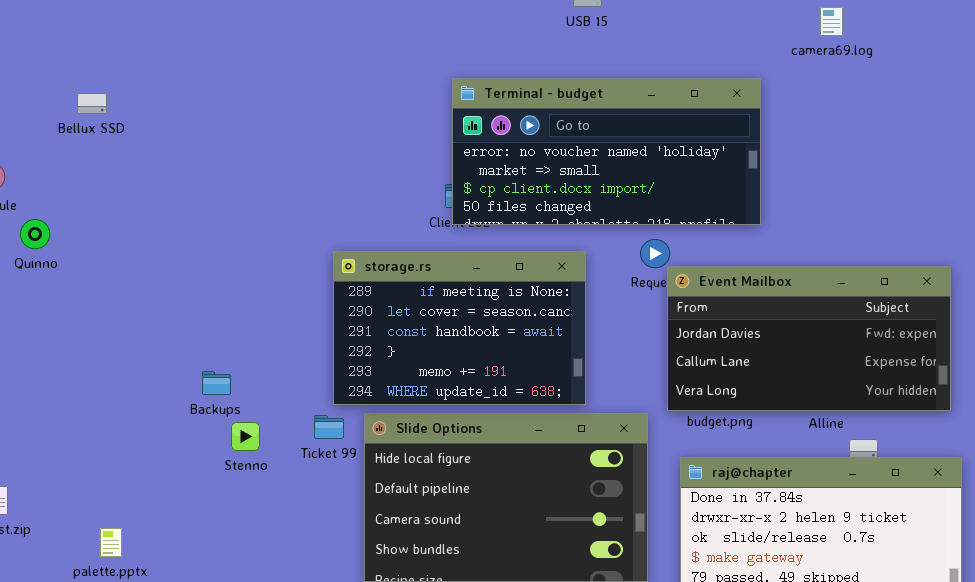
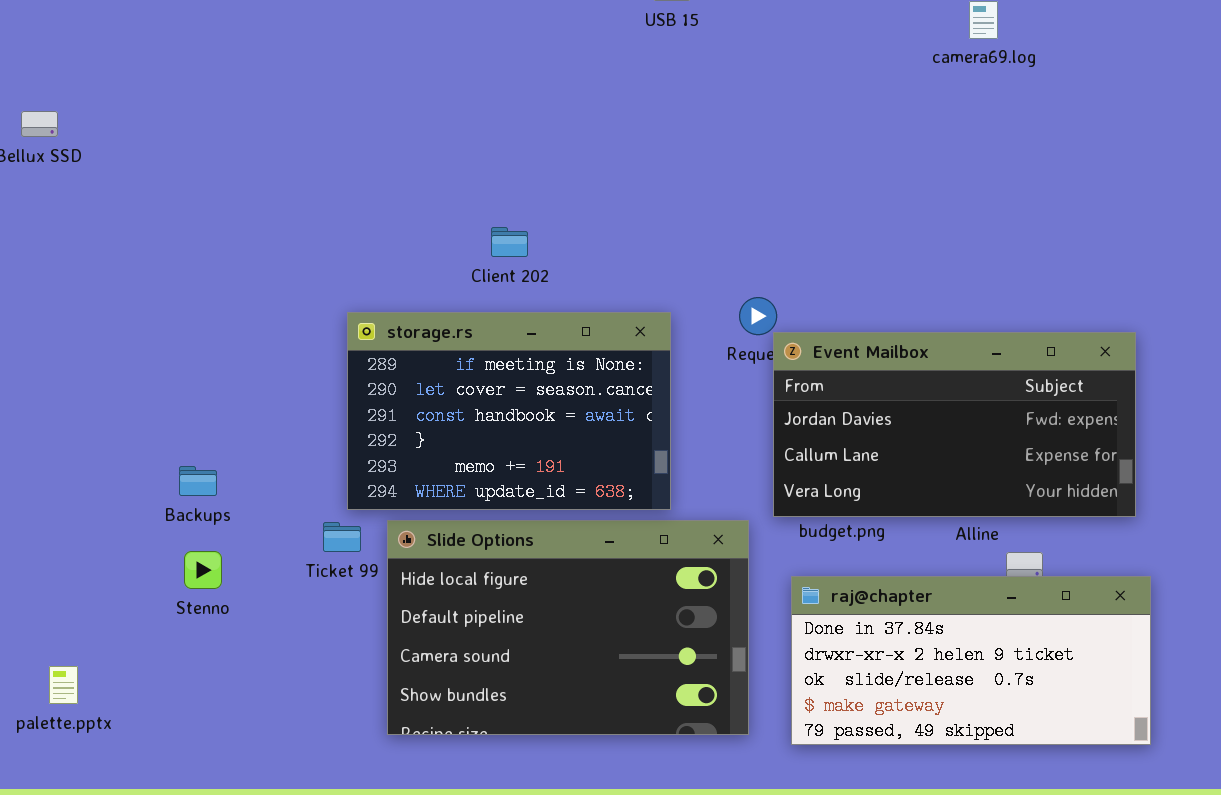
Terminal - budget: [452,78,761,225] -> none, closed
Stenno: [231,422,260,451] -> [184,551,222,589], moved

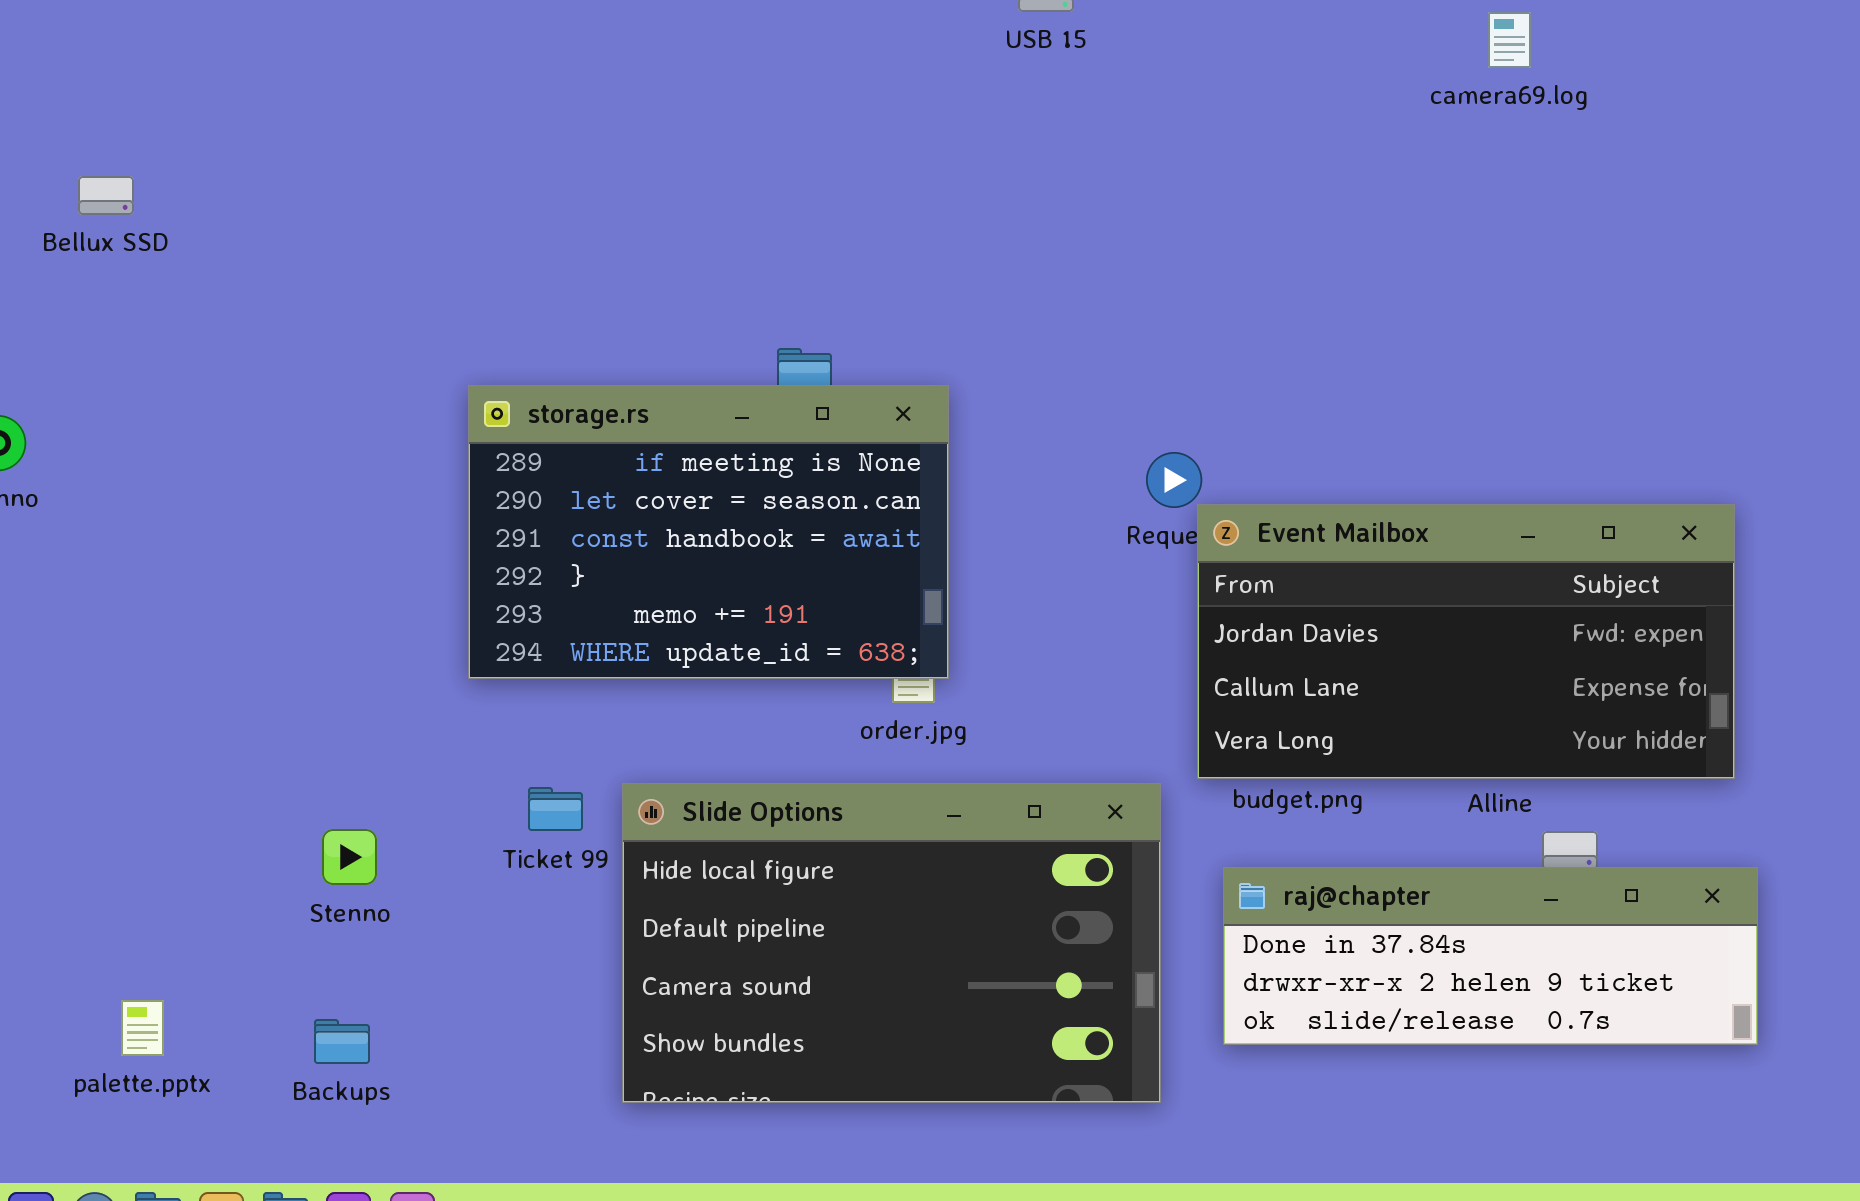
storage.rs: [347,312,671,510] -> [468,385,949,679], moved
Backups: [179,466,217,496] -> [314,1019,370,1064], moved
raj@chapter: [791,576,1151,745] -> [1223,867,1758,1045], resized

